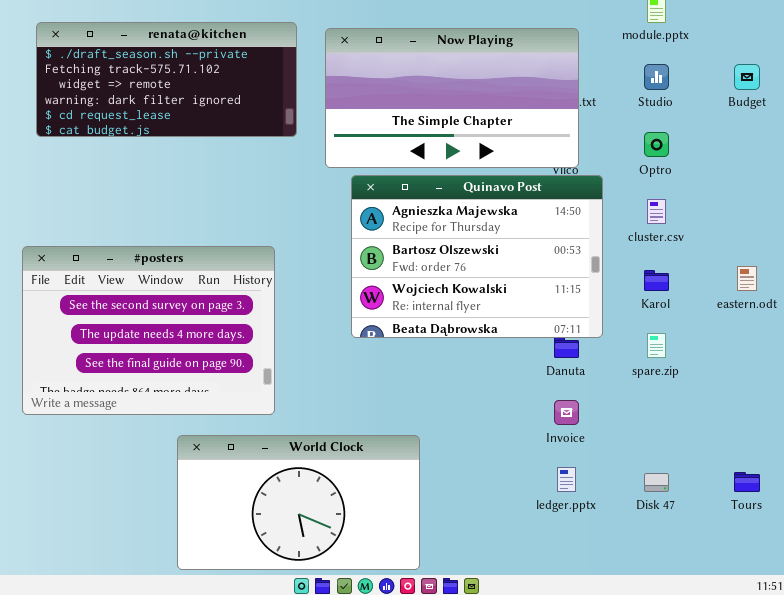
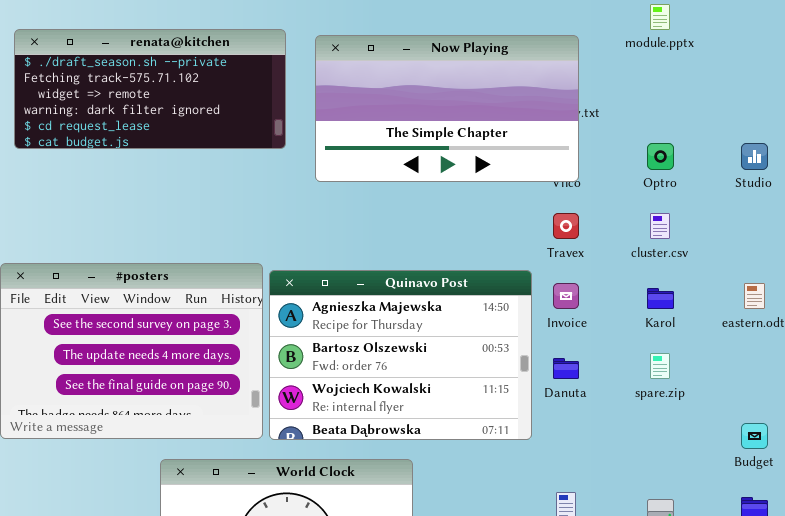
Studio: [644,64,669,90] -> [741,143,768,170], moved
Budget: [734,64,760,90] -> [741,423,768,449], moved
Quinavo Post: [351,175,603,338] -> [269,270,532,440], moved
Invoice: [554,400,579,425] -> [553,283,579,309], moved

